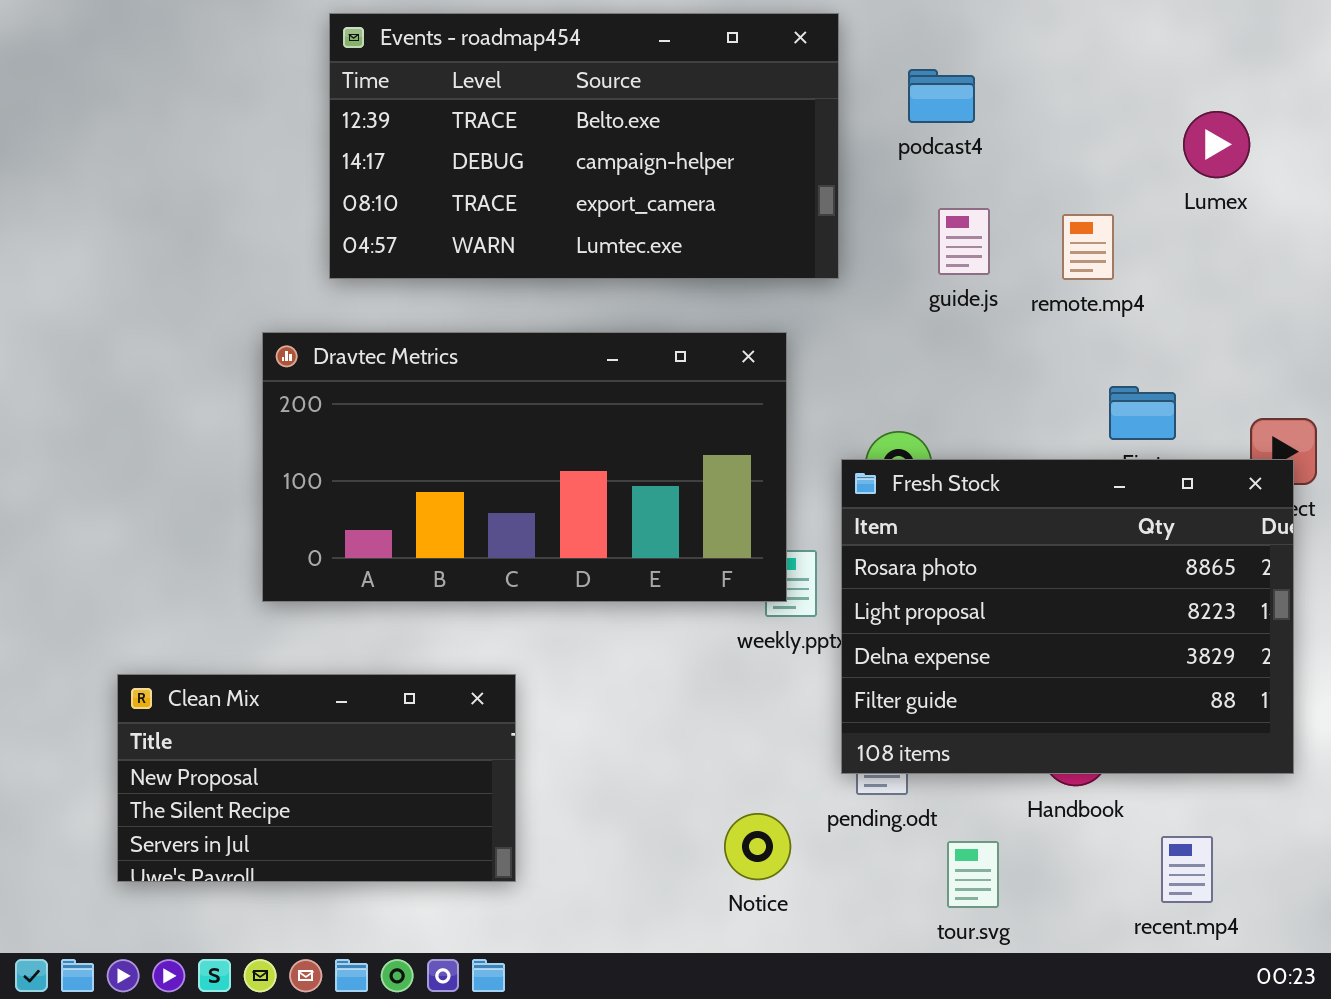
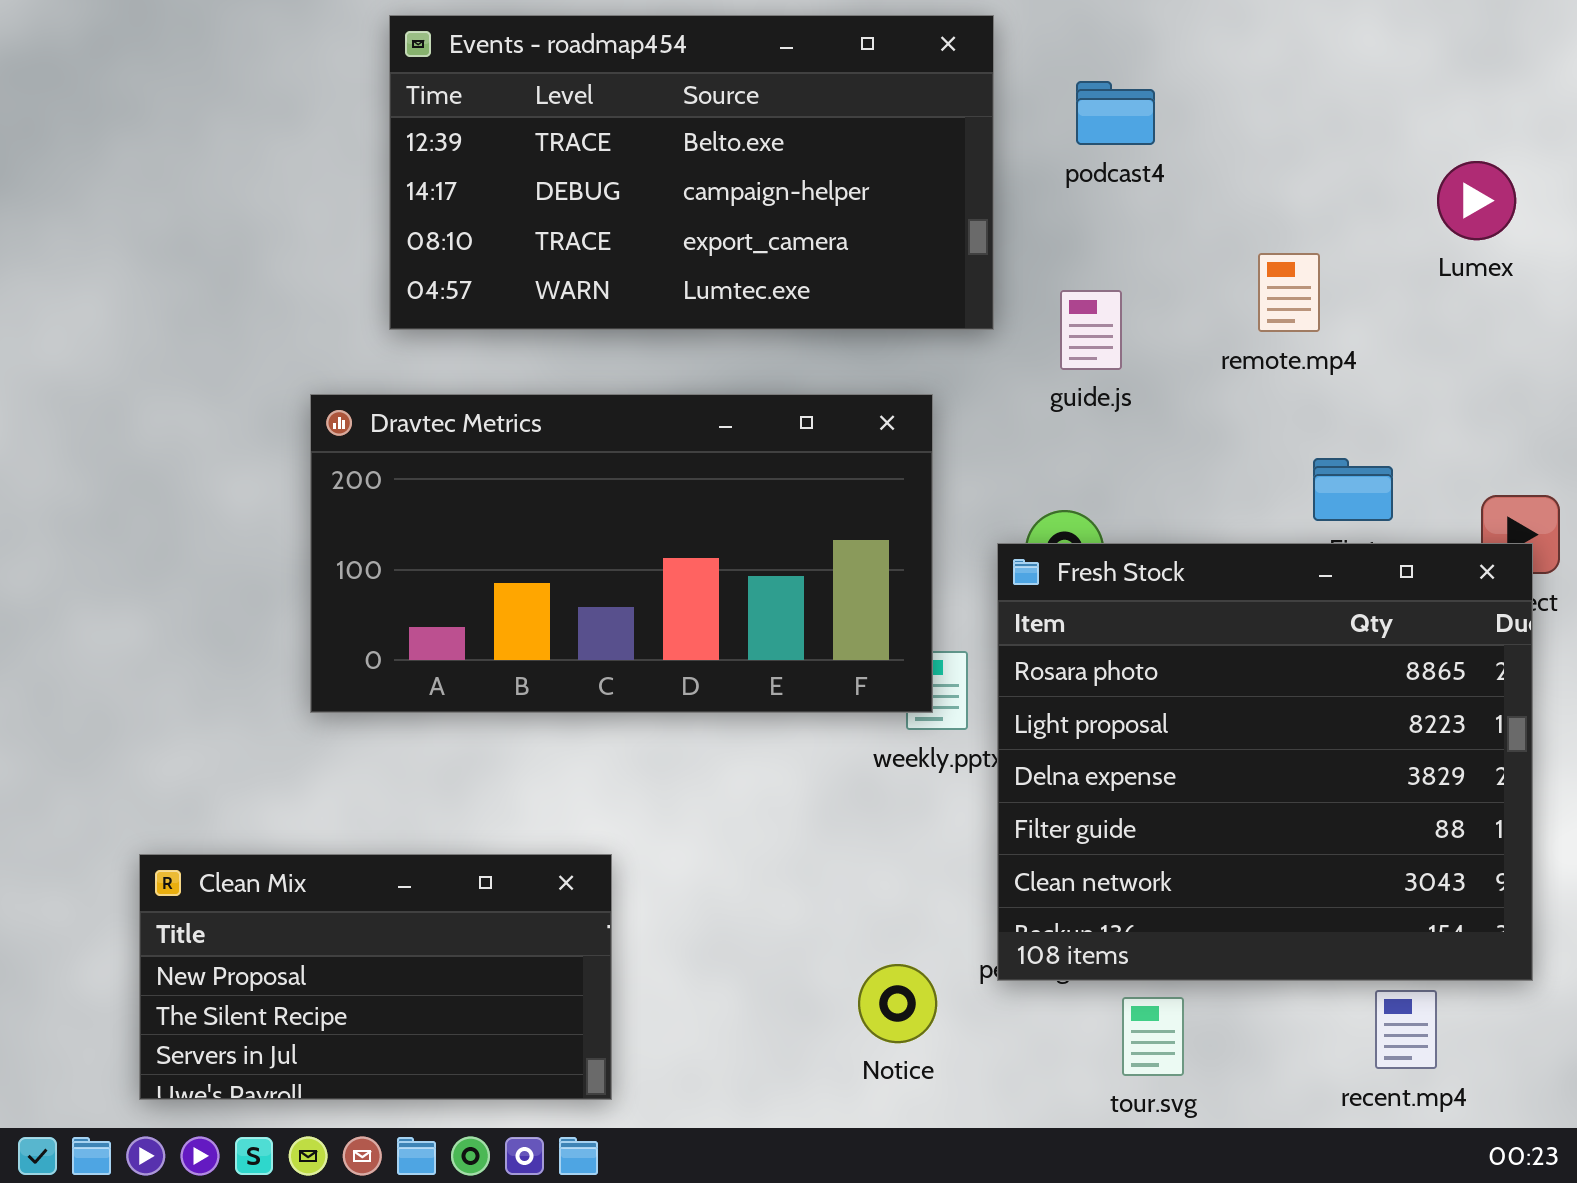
Lumex: [1183,111,1250,178] -> [1437,161,1516,240], moved
guide.js: [938,208,990,275] -> [1060,290,1122,370], moved
Fresh Stock: [841,459,1294,774] -> [997,543,1533,981], resized
Clean Mix: [117,674,516,882] -> [139,854,612,1100], moved

